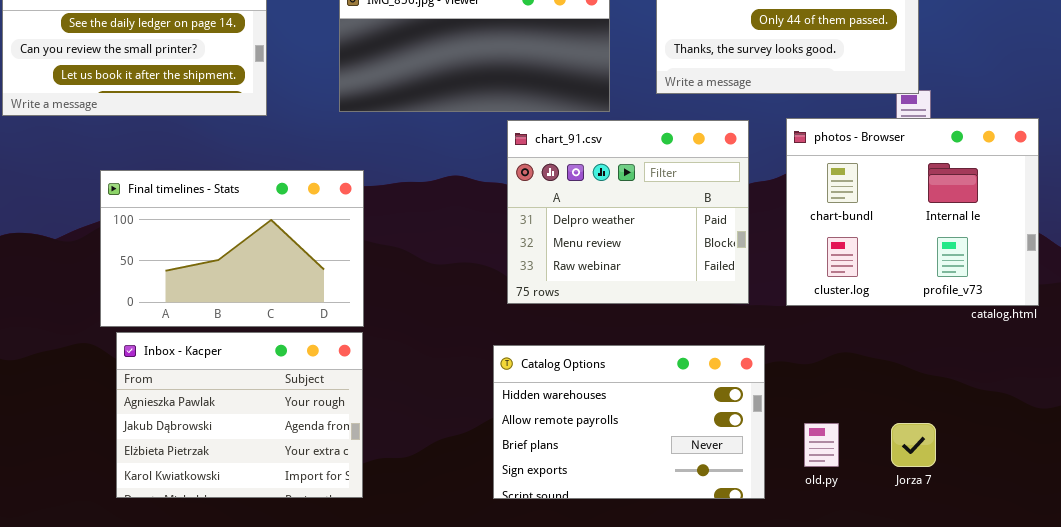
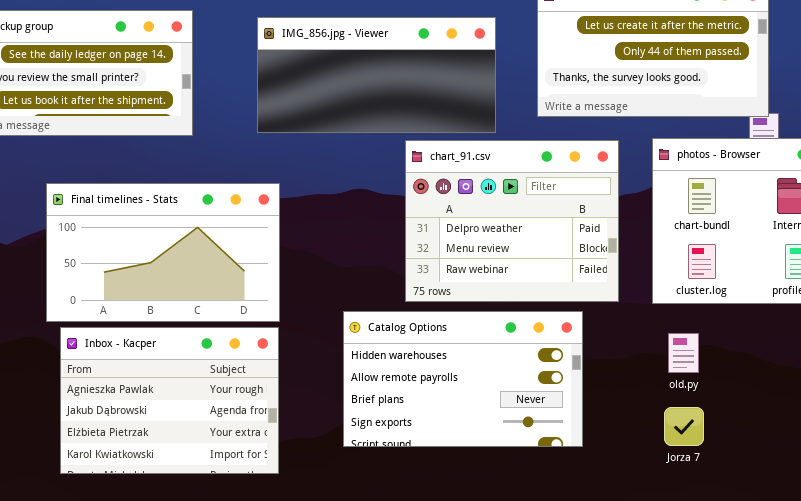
Catalog Options: [493,345,765,499] -> [343,311,583,447], moved
old.py: [804,423,839,467] -> [668,333,699,373], moved
Jorza 7: [891,423,936,467] -> [664,407,704,446], moved

